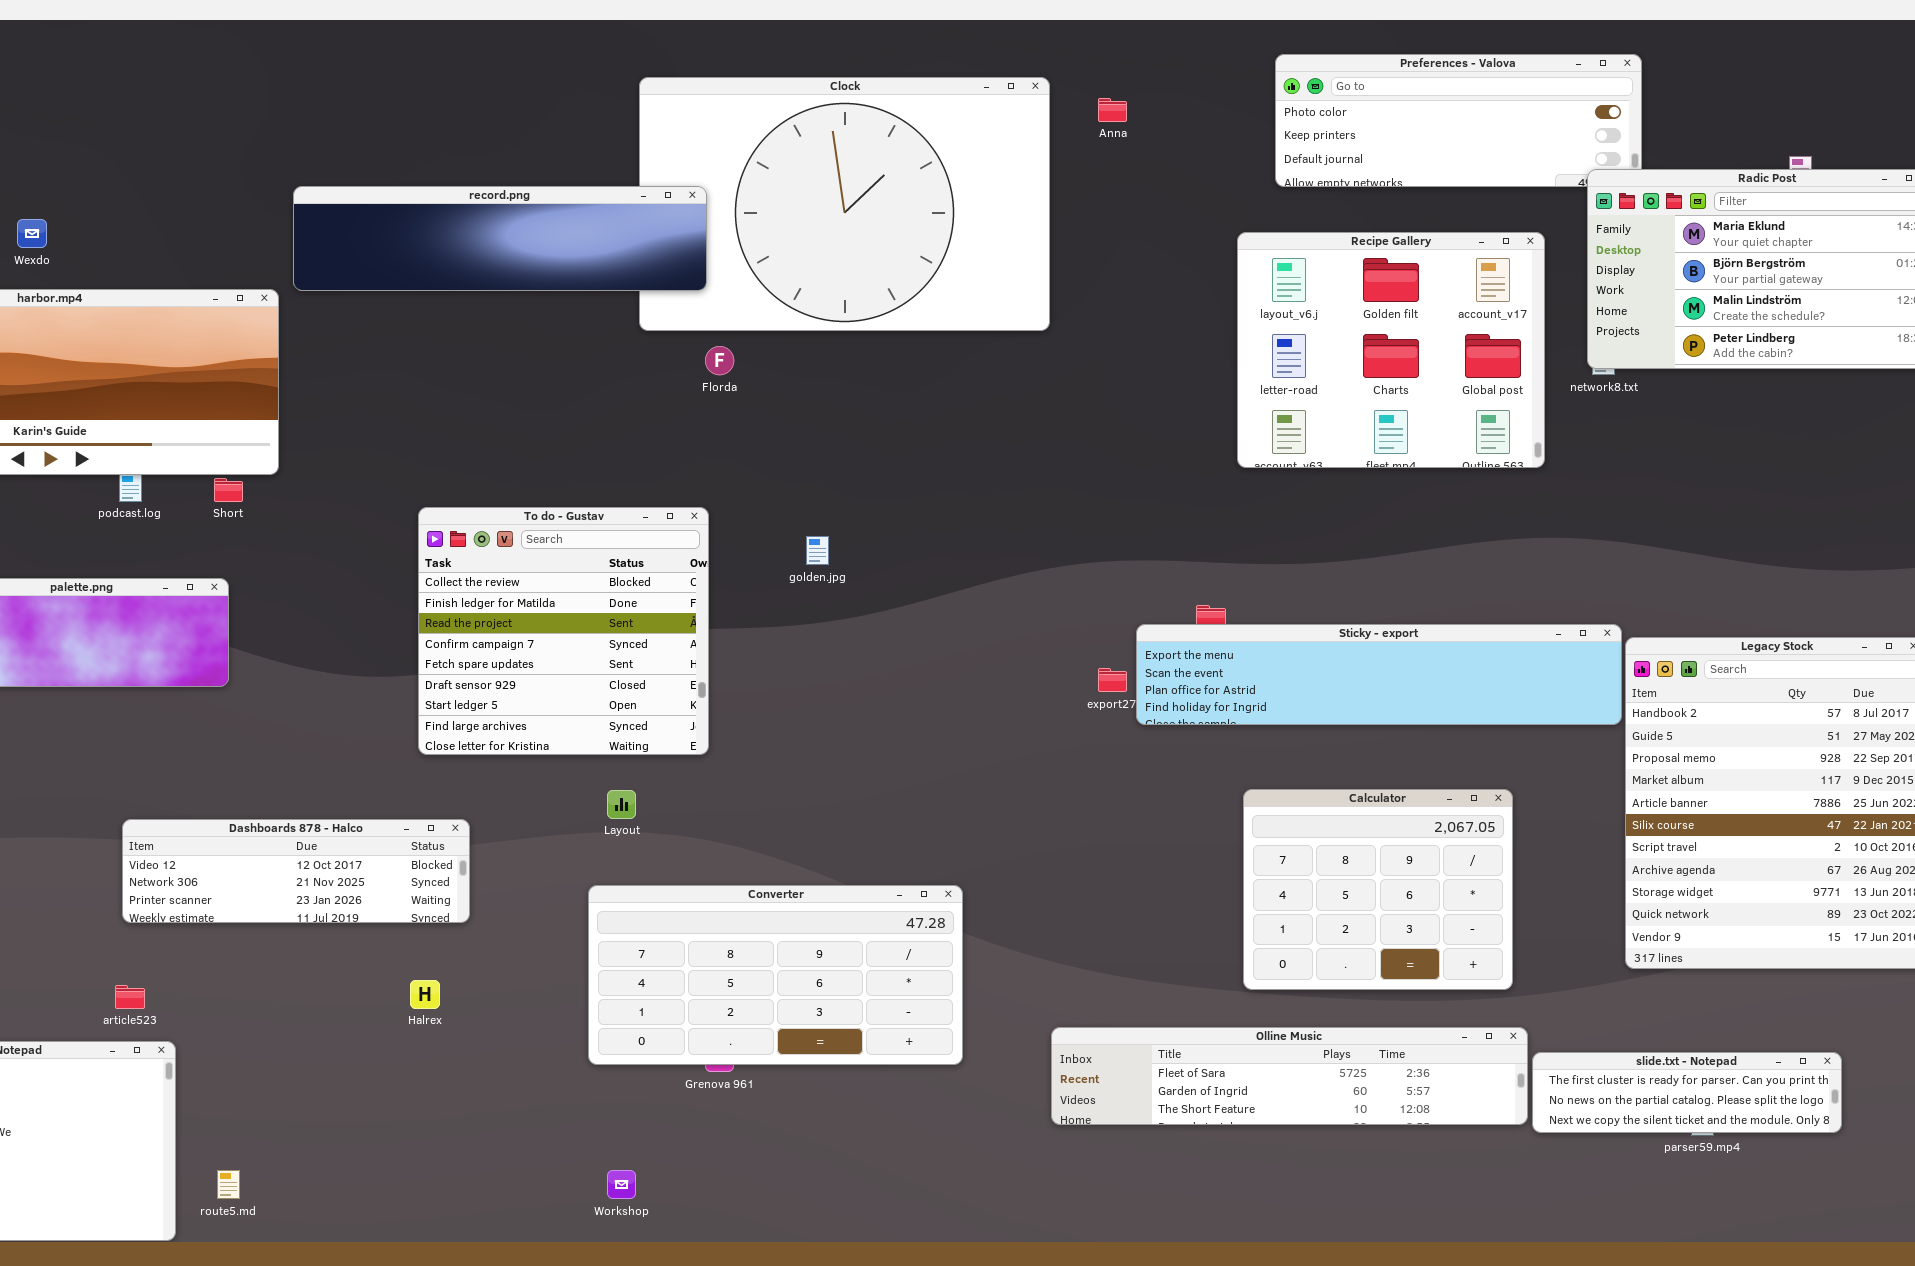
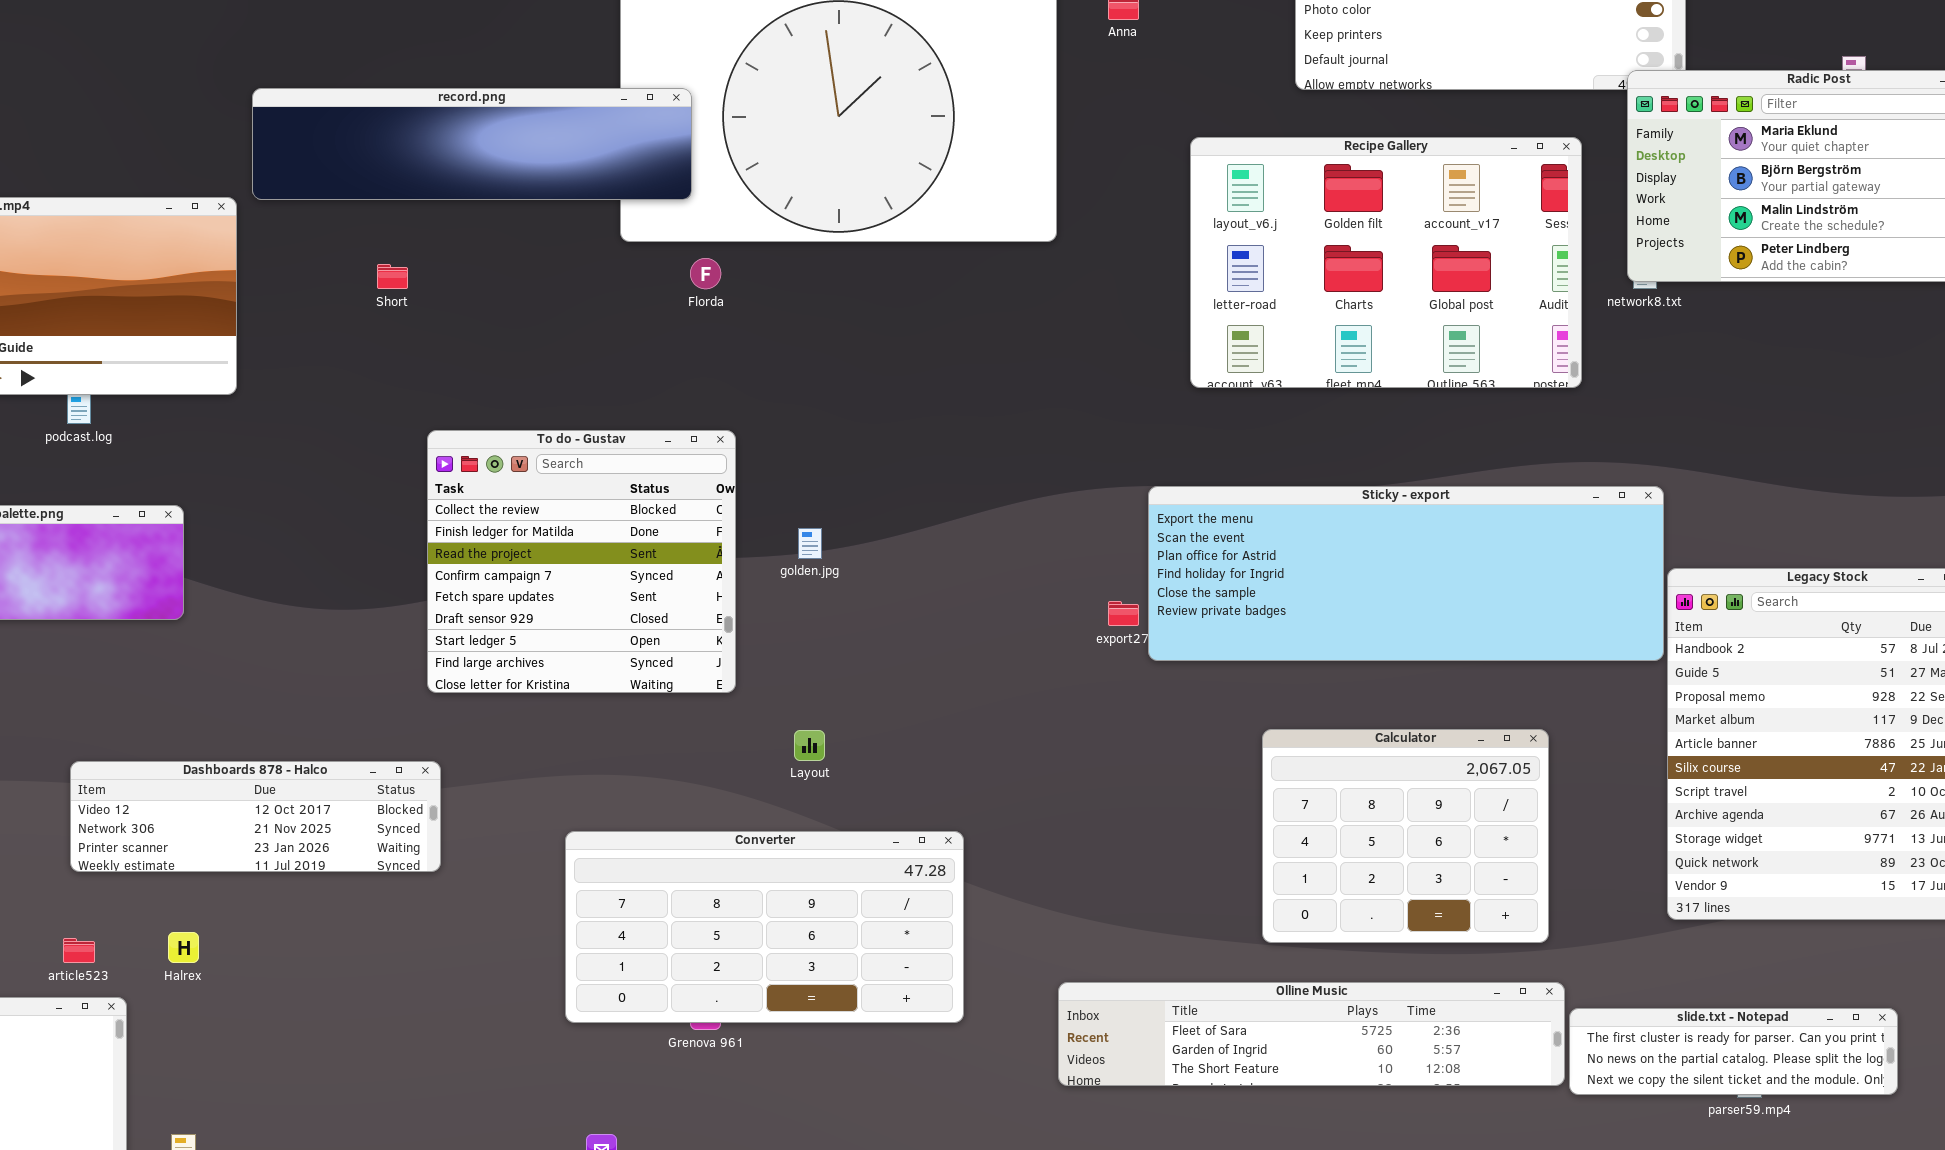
Recipe Gallery: [1237,232,1545,468] -> [1190,137,1582,388], resized
Short: [214,478,243,502] -> [377,264,408,289], moved
To do - Gustav: [418,507,709,755] -> [427,430,736,693], moved
golden.jpg: [806,536,829,565] -> [798,528,822,559], moved
Sticky - export: [1136,624,1622,725] -> [1148,486,1664,661], resized
Layout: [607,790,636,819] -> [794,730,825,761], moved
Halrex: [410,980,440,1009] -> [168,932,199,963], moved

